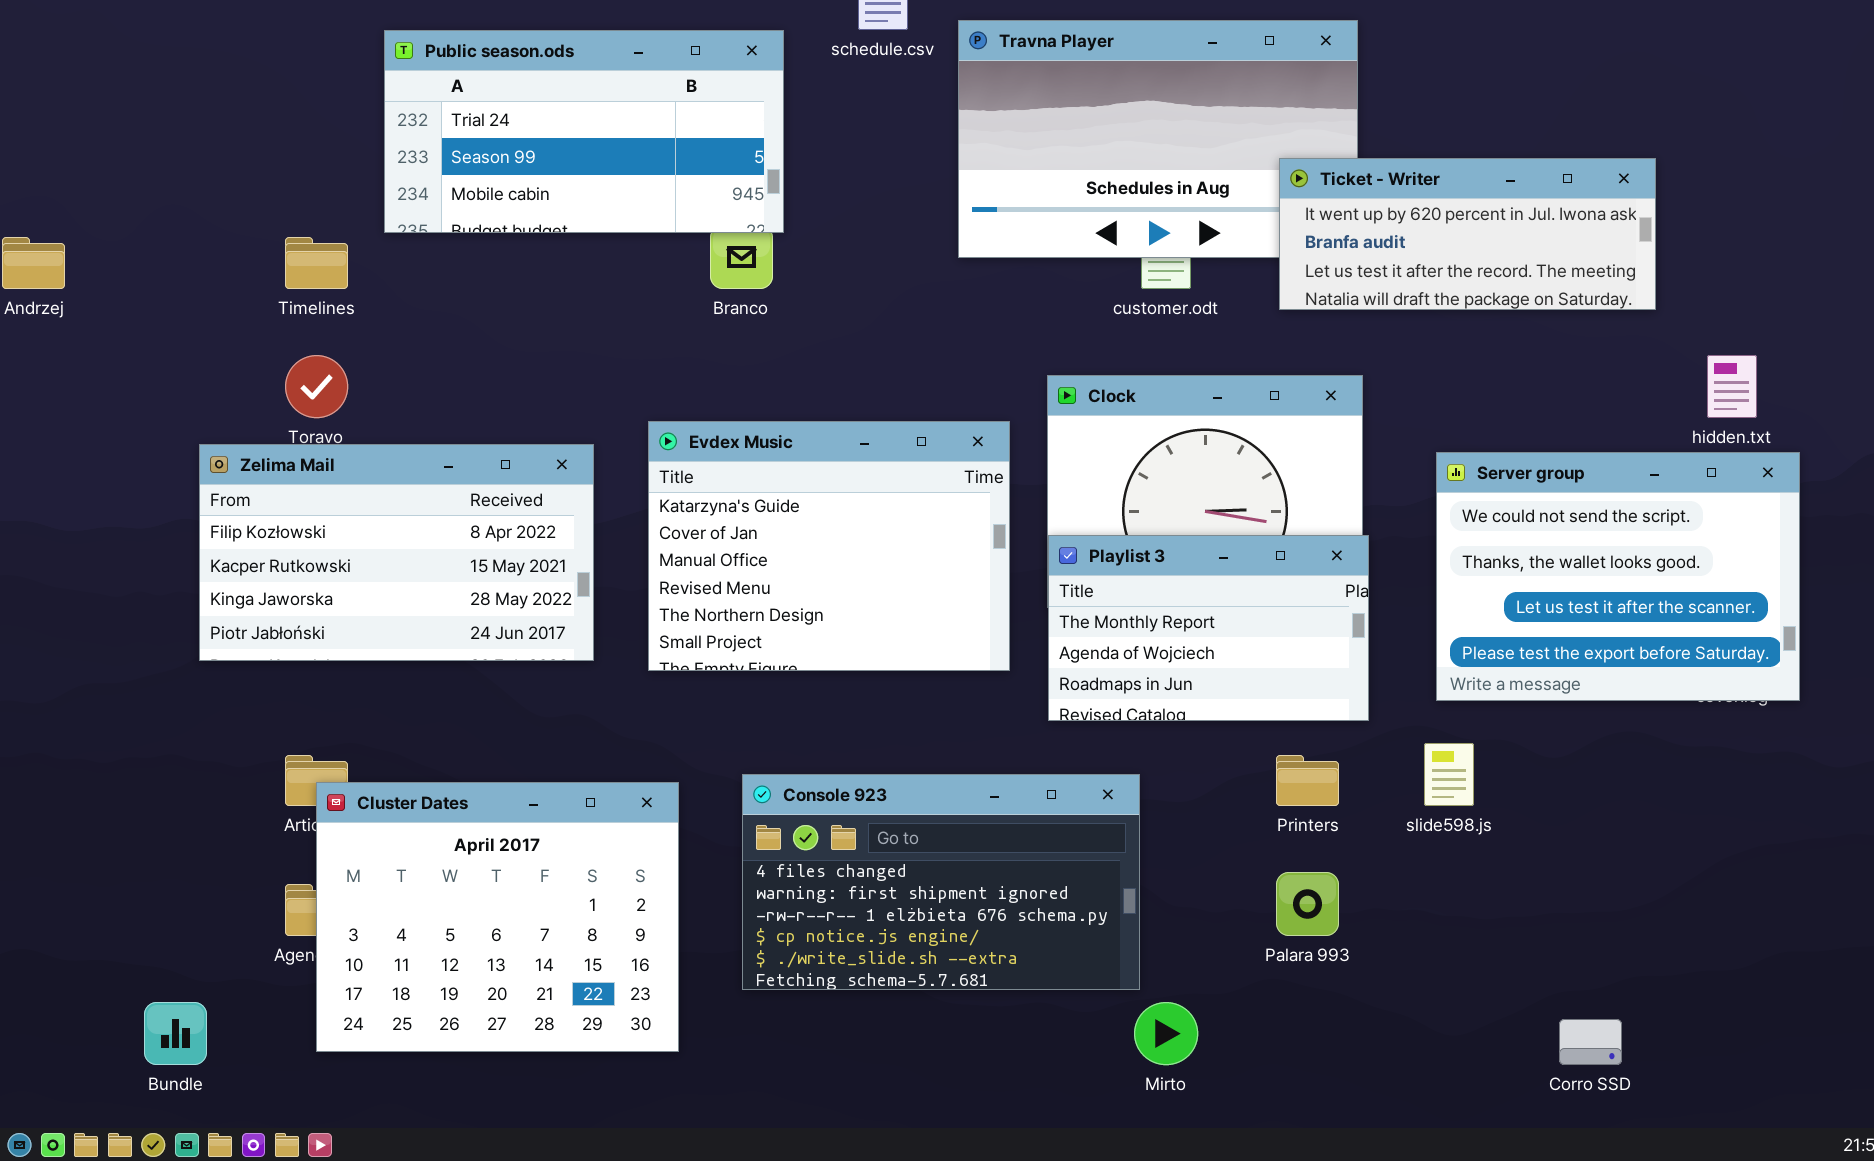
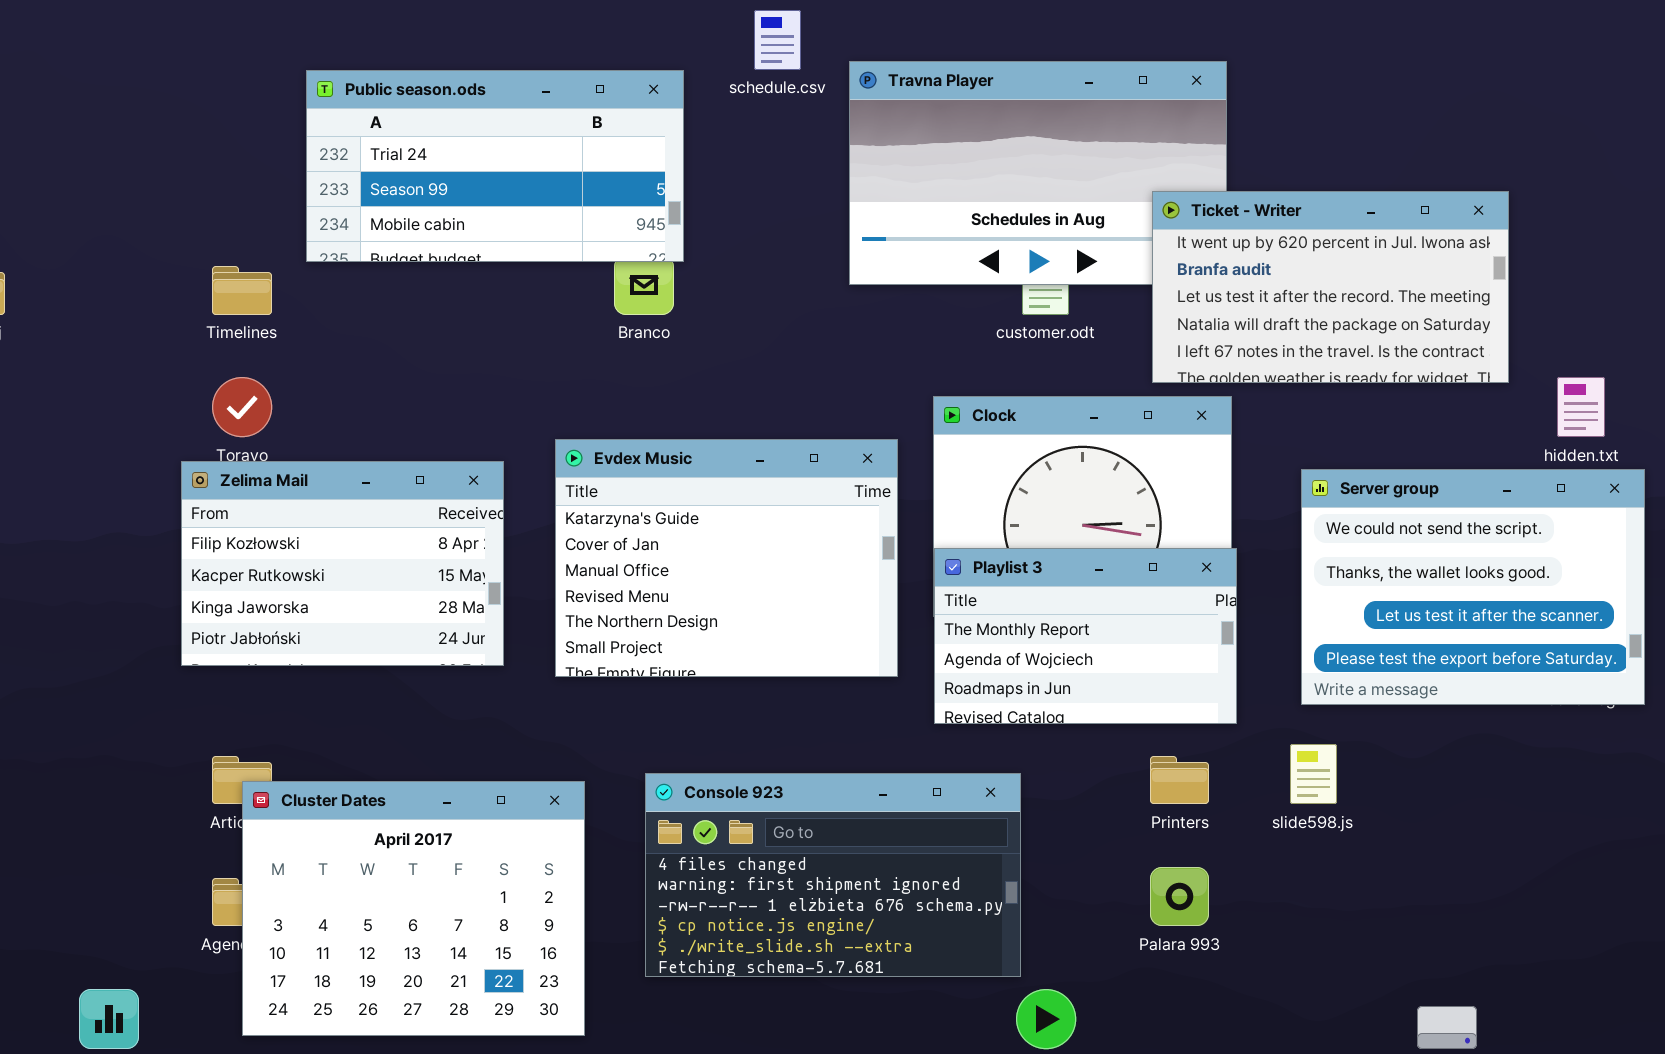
Ticket - Writer: [1279,158,1656,310] -> [1152,191,1509,383], resized
Zelima Mail: [199,444,594,661] -> [181,461,504,666], resized

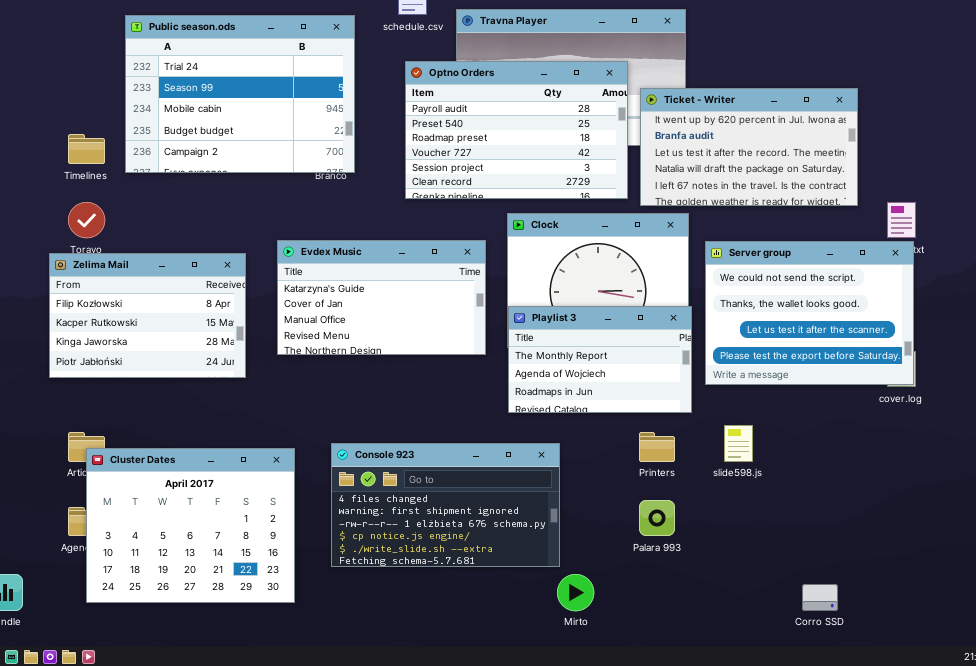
Public season.ods: [306,70,684,262] -> [125,15,355,173], resized
Optno Orders: none -> [405,61,628,199], opened
Evdex Music: [555,439,898,677] -> [277,240,486,355], resized
Server group: [1301,469,1645,705] -> [705,241,914,385], moved

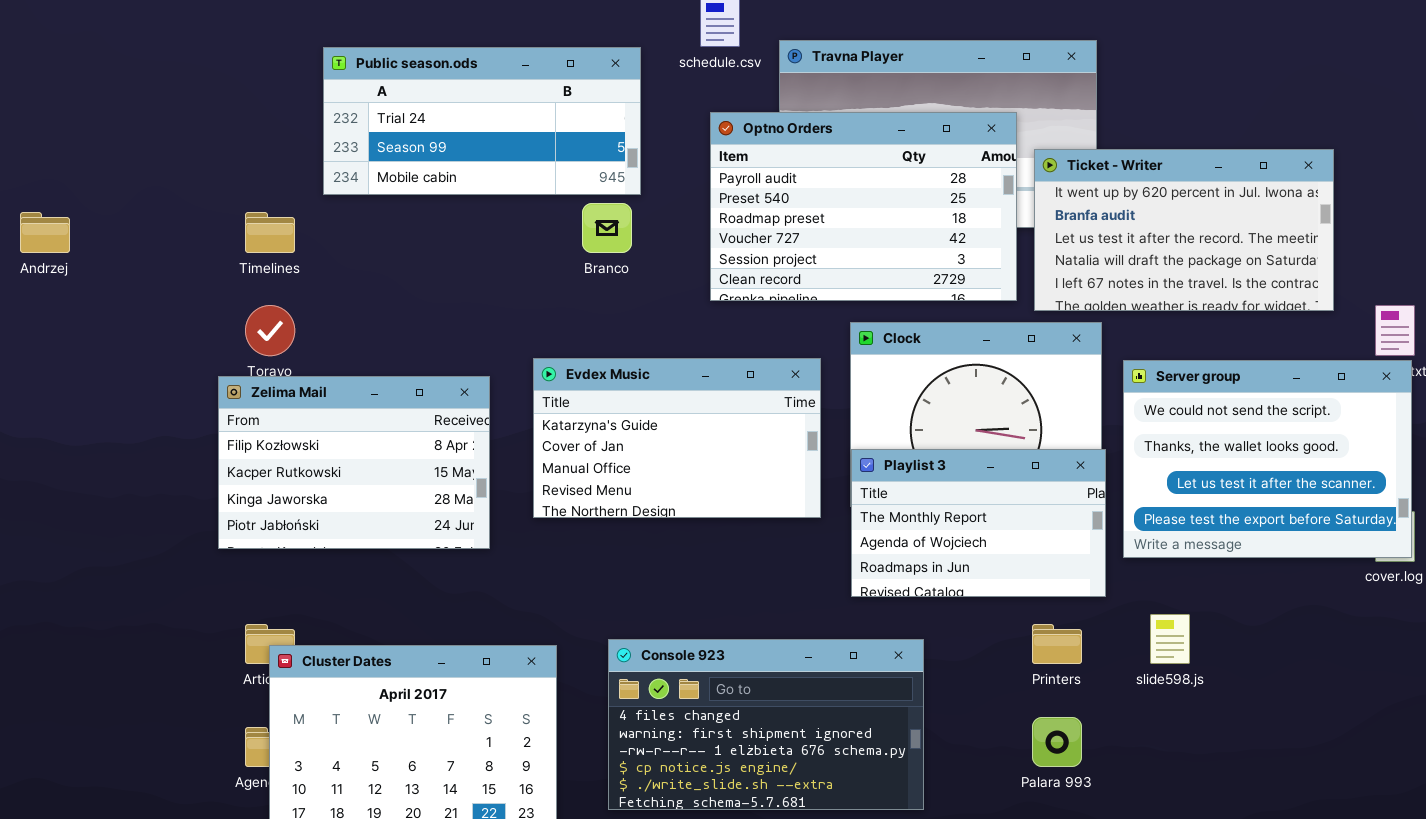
Public season.ods: [125,15,355,173] -> [323,47,641,195], resized

